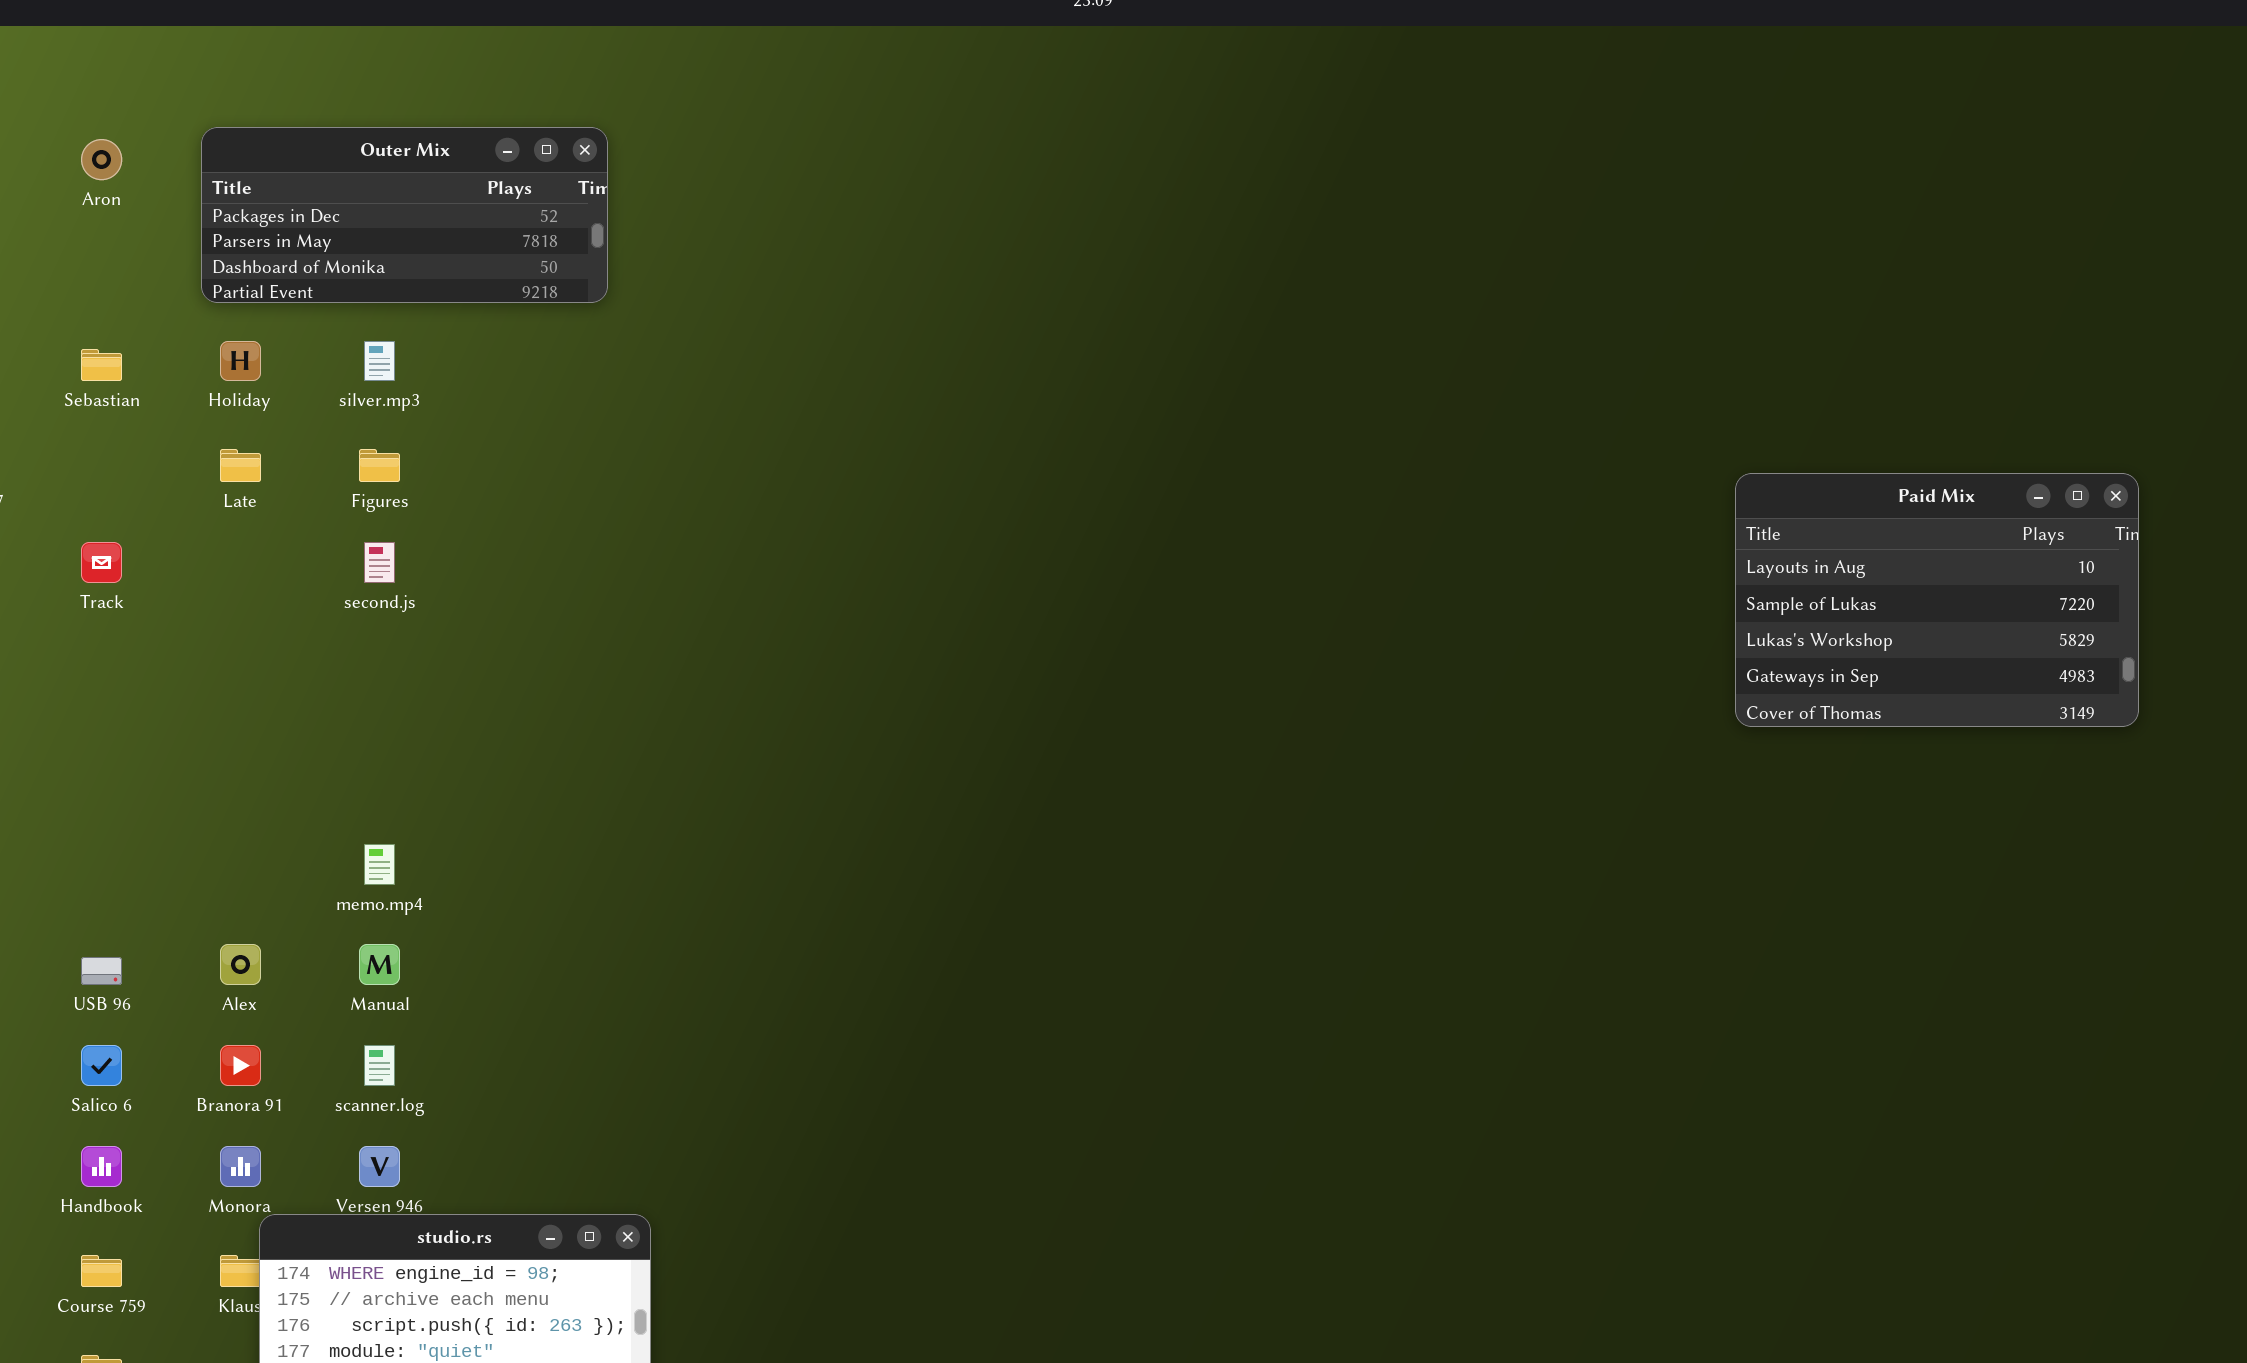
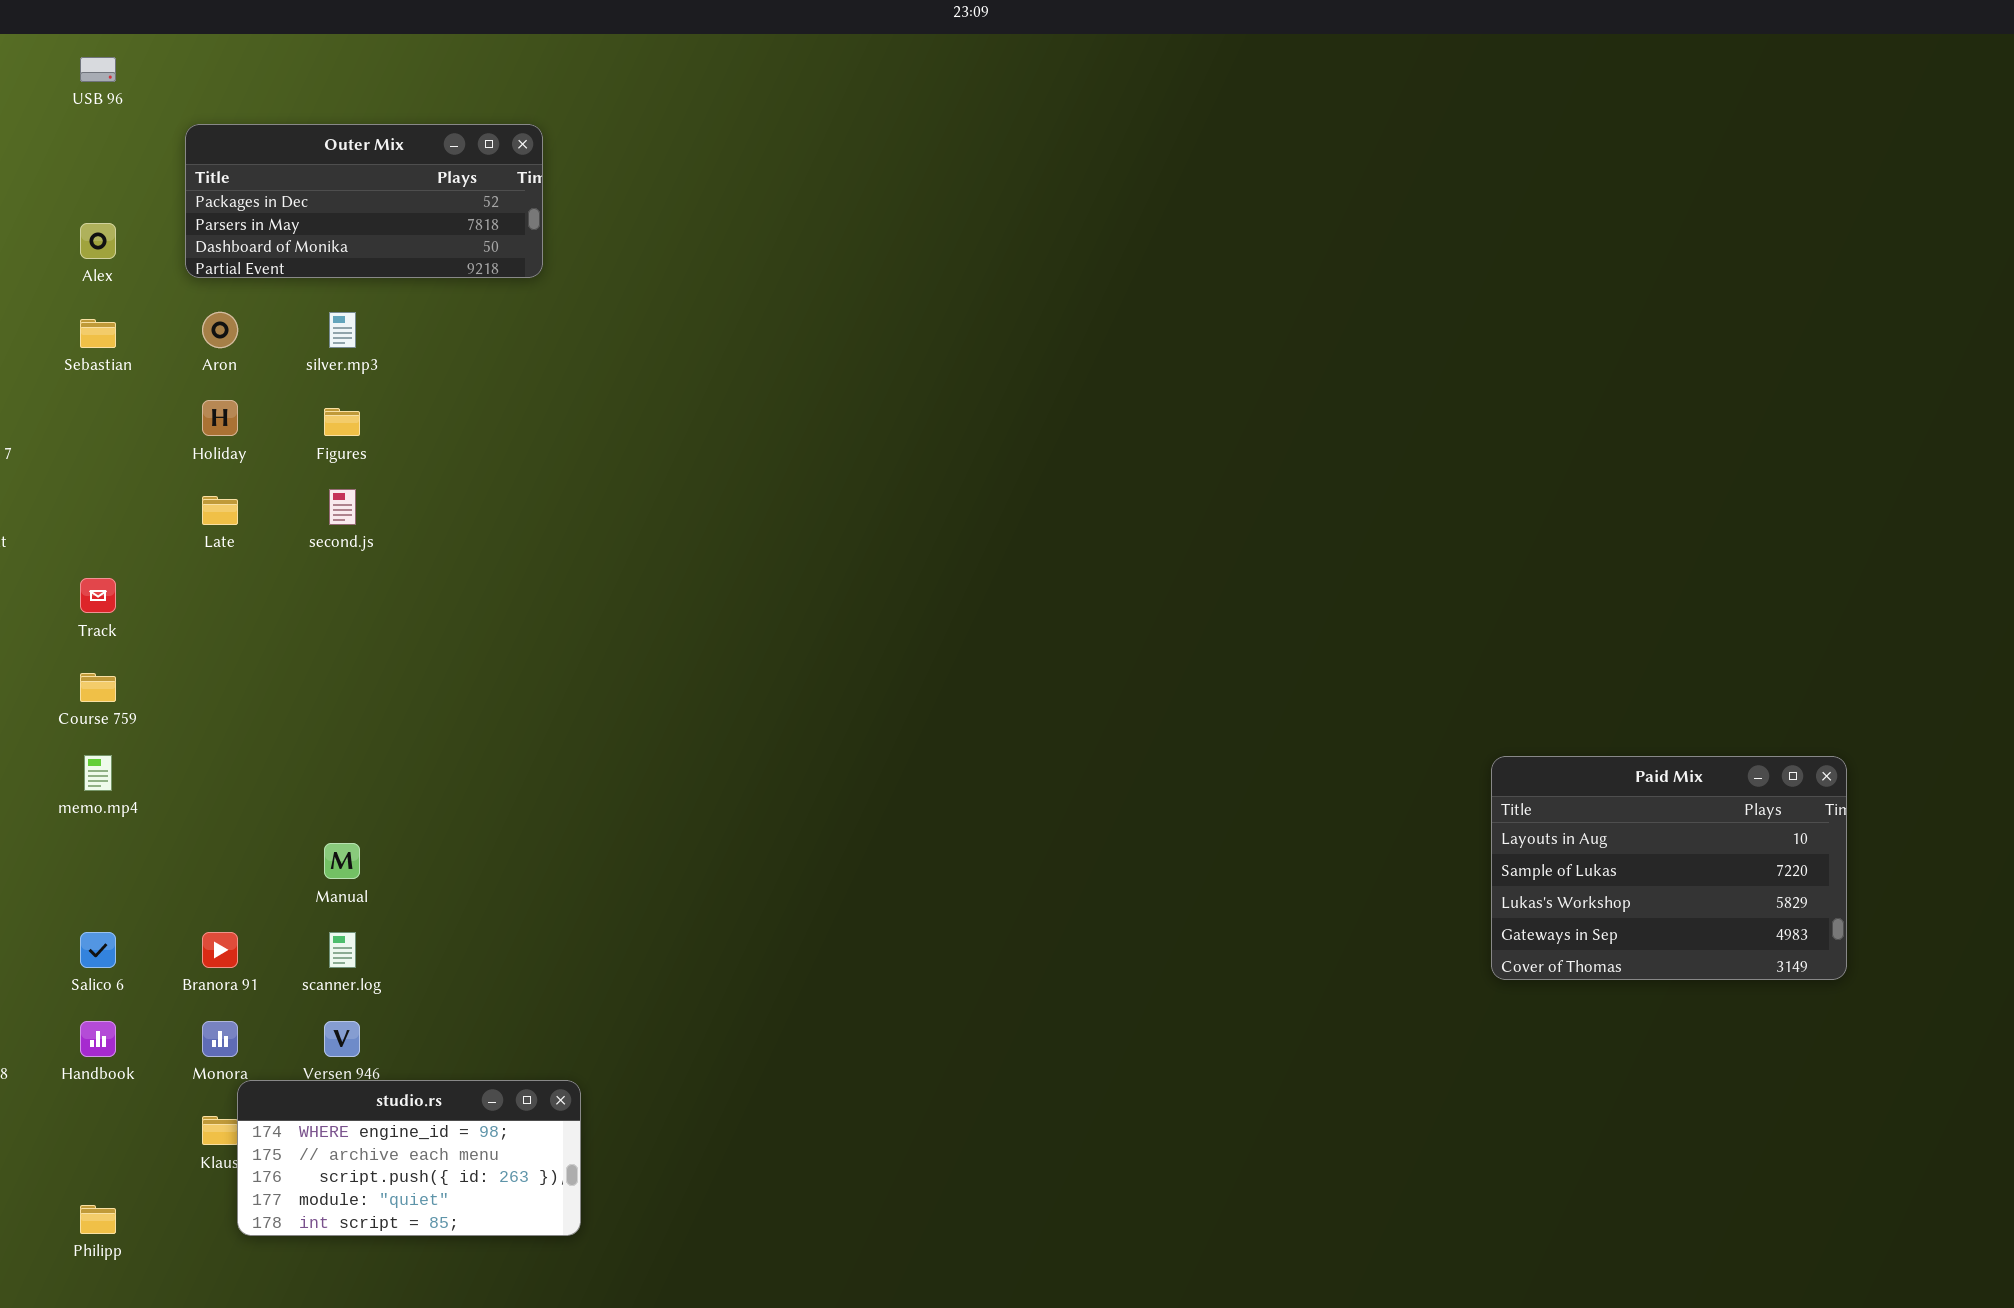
Aron: [81,139,122,180] -> [202,312,238,348], moved
Holiday: [220,341,261,381] -> [202,400,238,436], moved
Late: [220,449,261,482] -> [202,496,238,525], moved
Paid Mix: [1735,473,2139,727] -> [1491,756,1847,980], moved
Track: [81,542,122,583] -> [80,578,116,613], moved
memo.mp4: [364,844,395,885] -> [84,755,112,791], moved
Alex: [220,944,261,985] -> [80,223,116,259], moved
USB 96: [81,957,122,985] -> [80,57,116,82], moved
Course 759: [81,1255,122,1287] -> [80,673,116,702], moved

